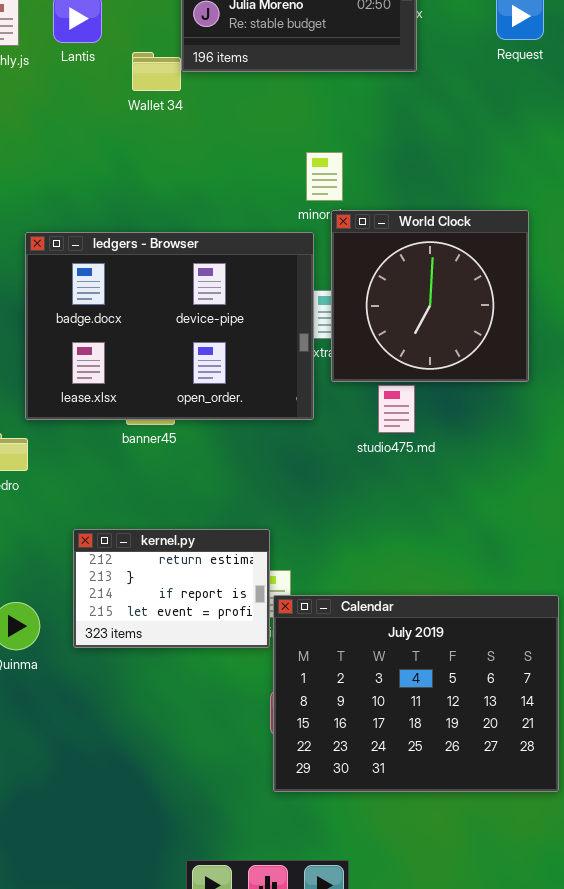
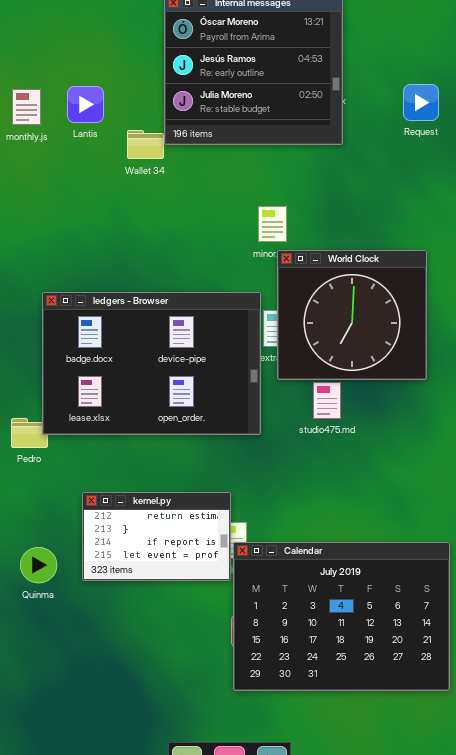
ledgers - Browser: [25,232,314,420] -> [42,292,261,435], moved

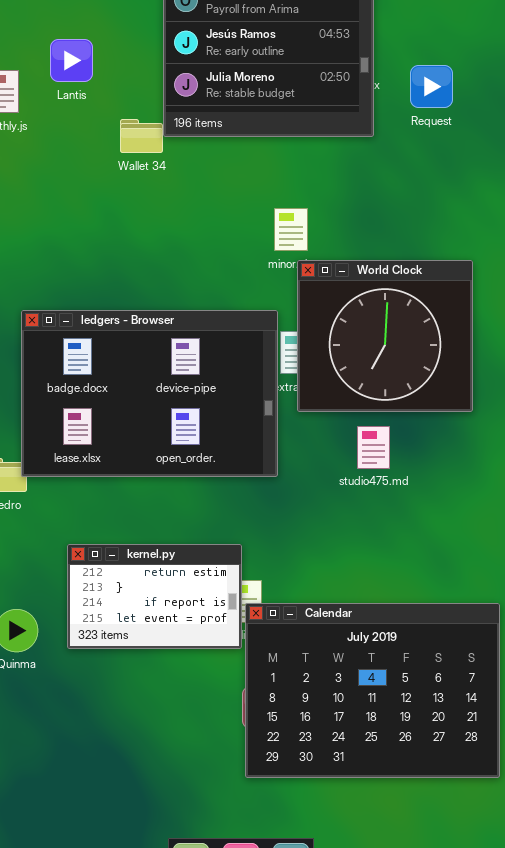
Request: [403,84,439,121] -> [410,65,453,108], moved
Lantis: [67,86,104,123] -> [50,39,93,82], moved
studio475.md: [313,382,341,419] -> [357,426,390,469], moved

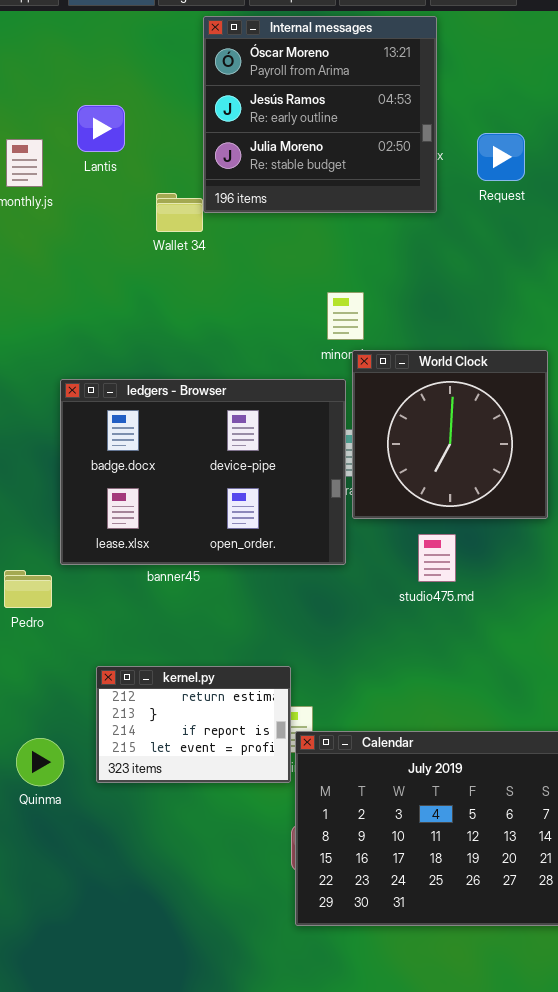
ledgers - Browser: [21,310,278,477] -> [60,379,346,565], moved

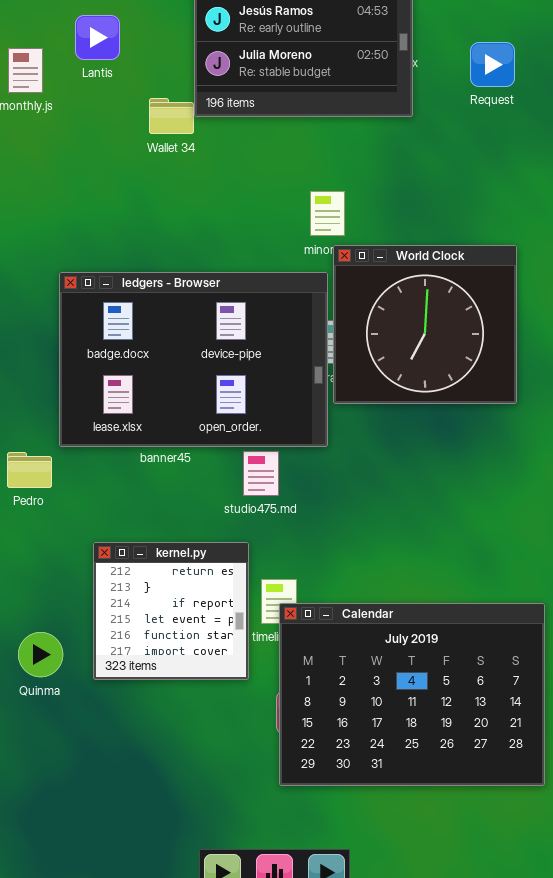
Request: [477,133,525,181] -> [470,42,515,87], moved
studio475.md: [418,534,456,582] -> [243,451,279,496], moved
kernel.py: [96,666,291,783] -> [93,542,249,680], resized
Quinma: [16,738,64,786] -> [18,632,63,677], moved

